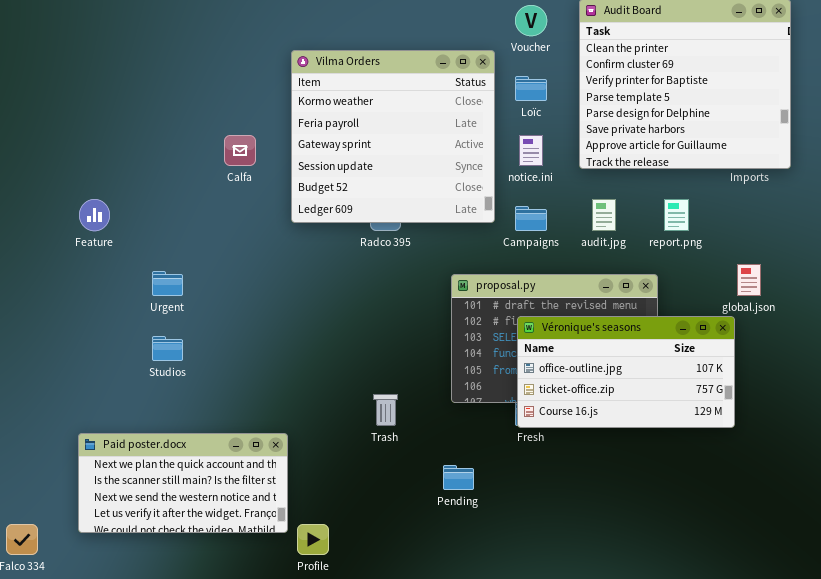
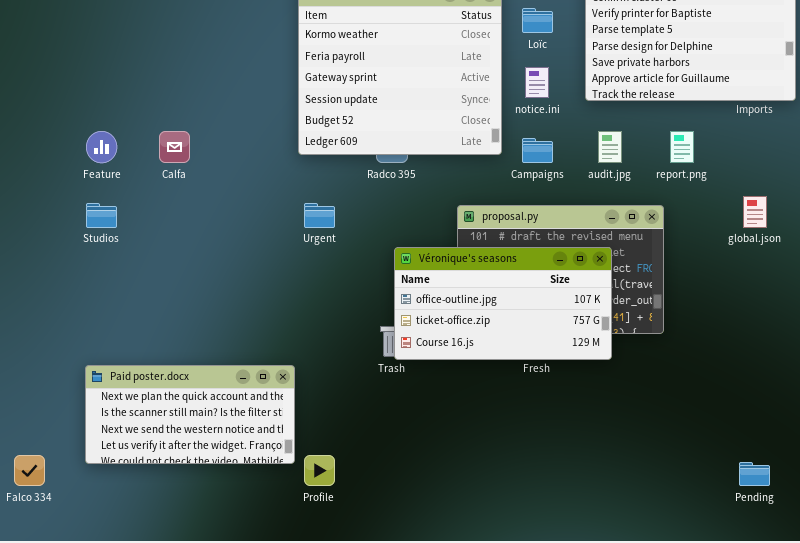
Calfa: [224,135,256,166] -> [159,131,190,163], moved
Urgent: [152,271,183,296] -> [304,203,335,228], moved
Véronique's seasons: [517,316,735,428] -> [394,247,612,360], moved
Studios: [152,336,183,361] -> [86,203,117,228], moved
Pending: [443,465,474,490] -> [739,462,770,486], moved

